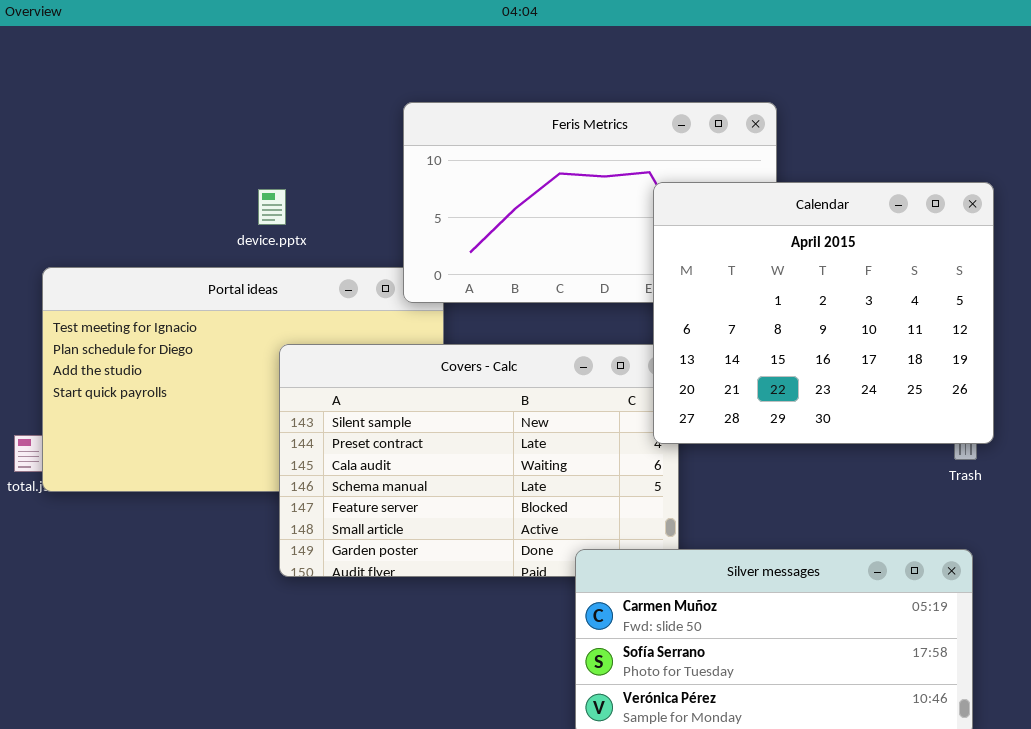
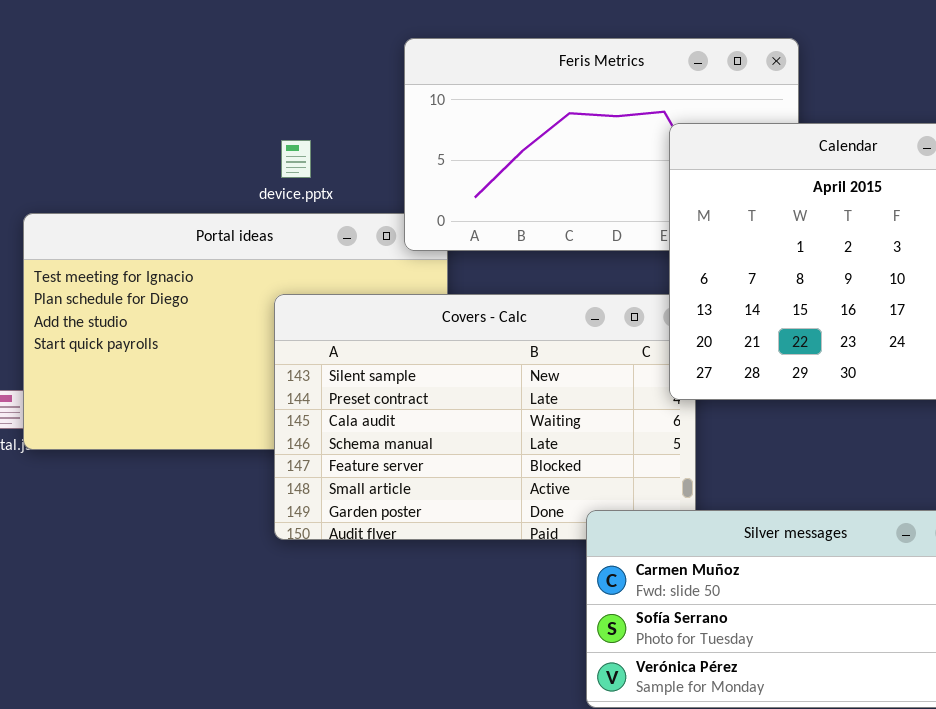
device.pptx: [258,189,286,225] -> [281,140,311,178], moved

